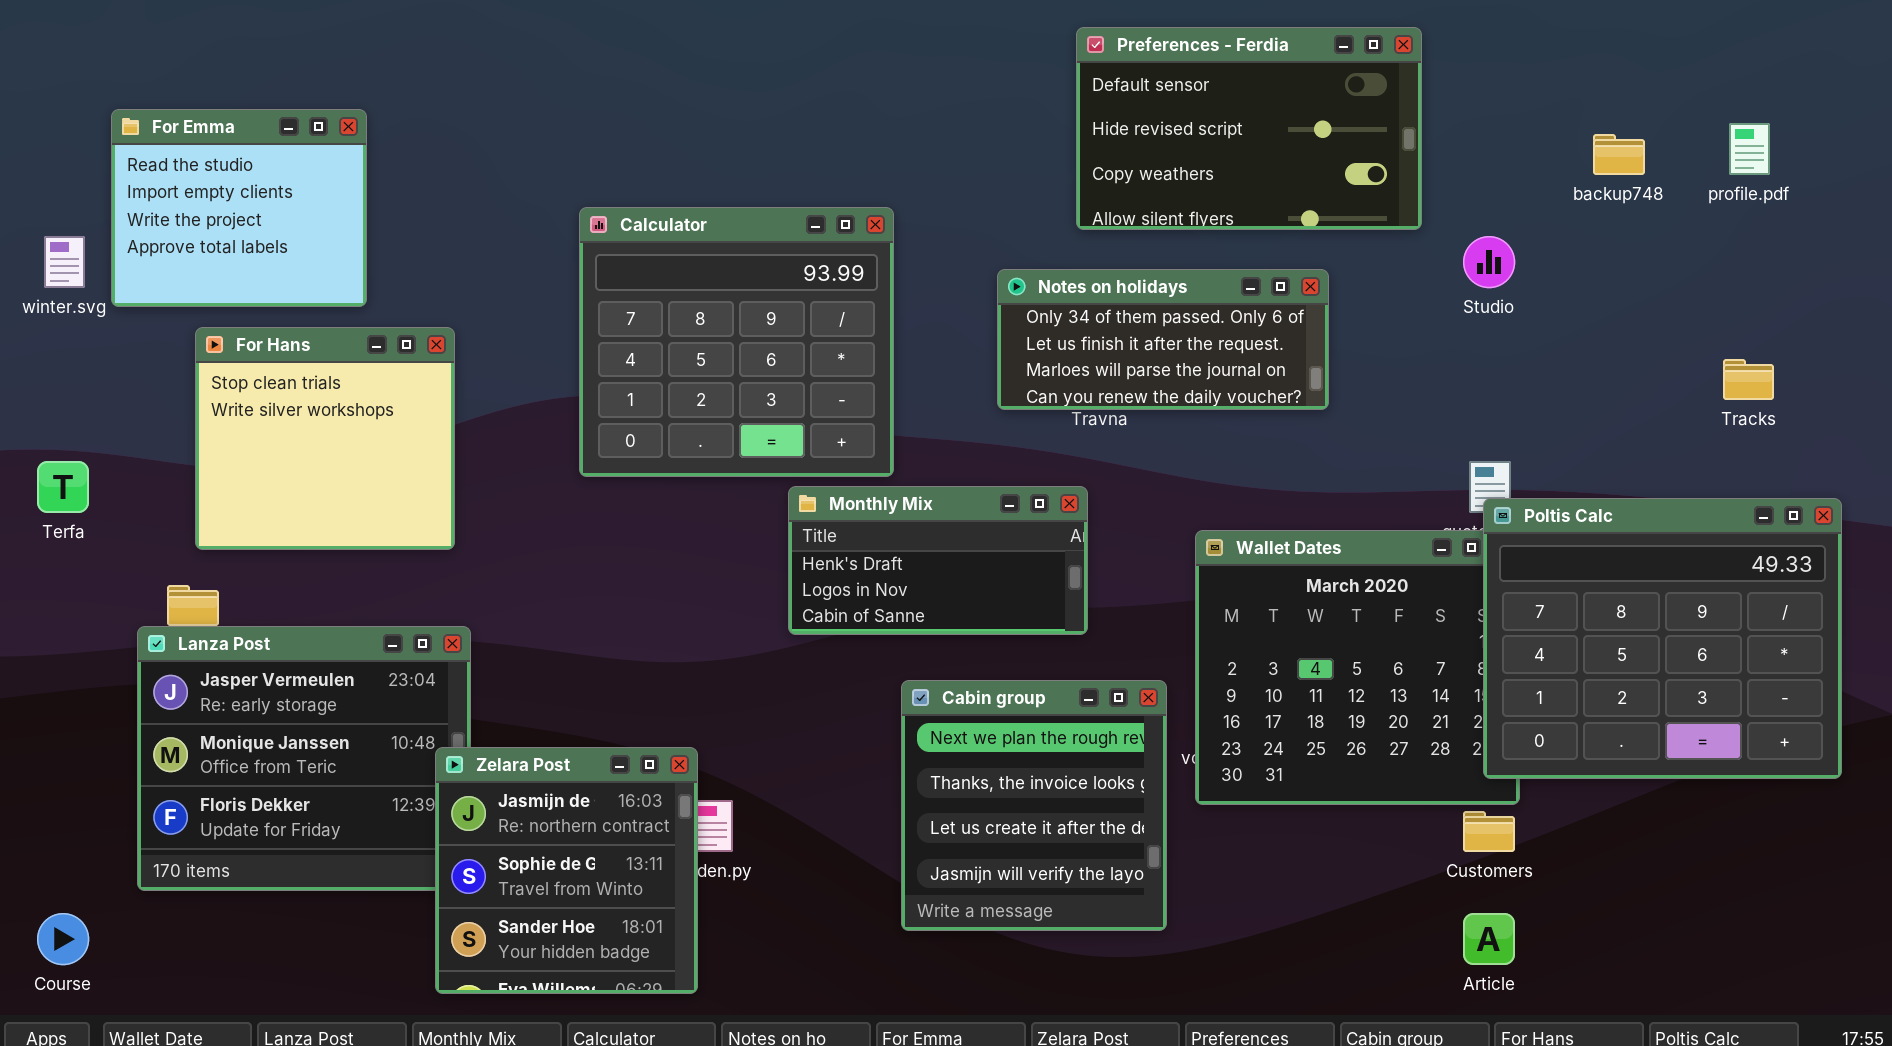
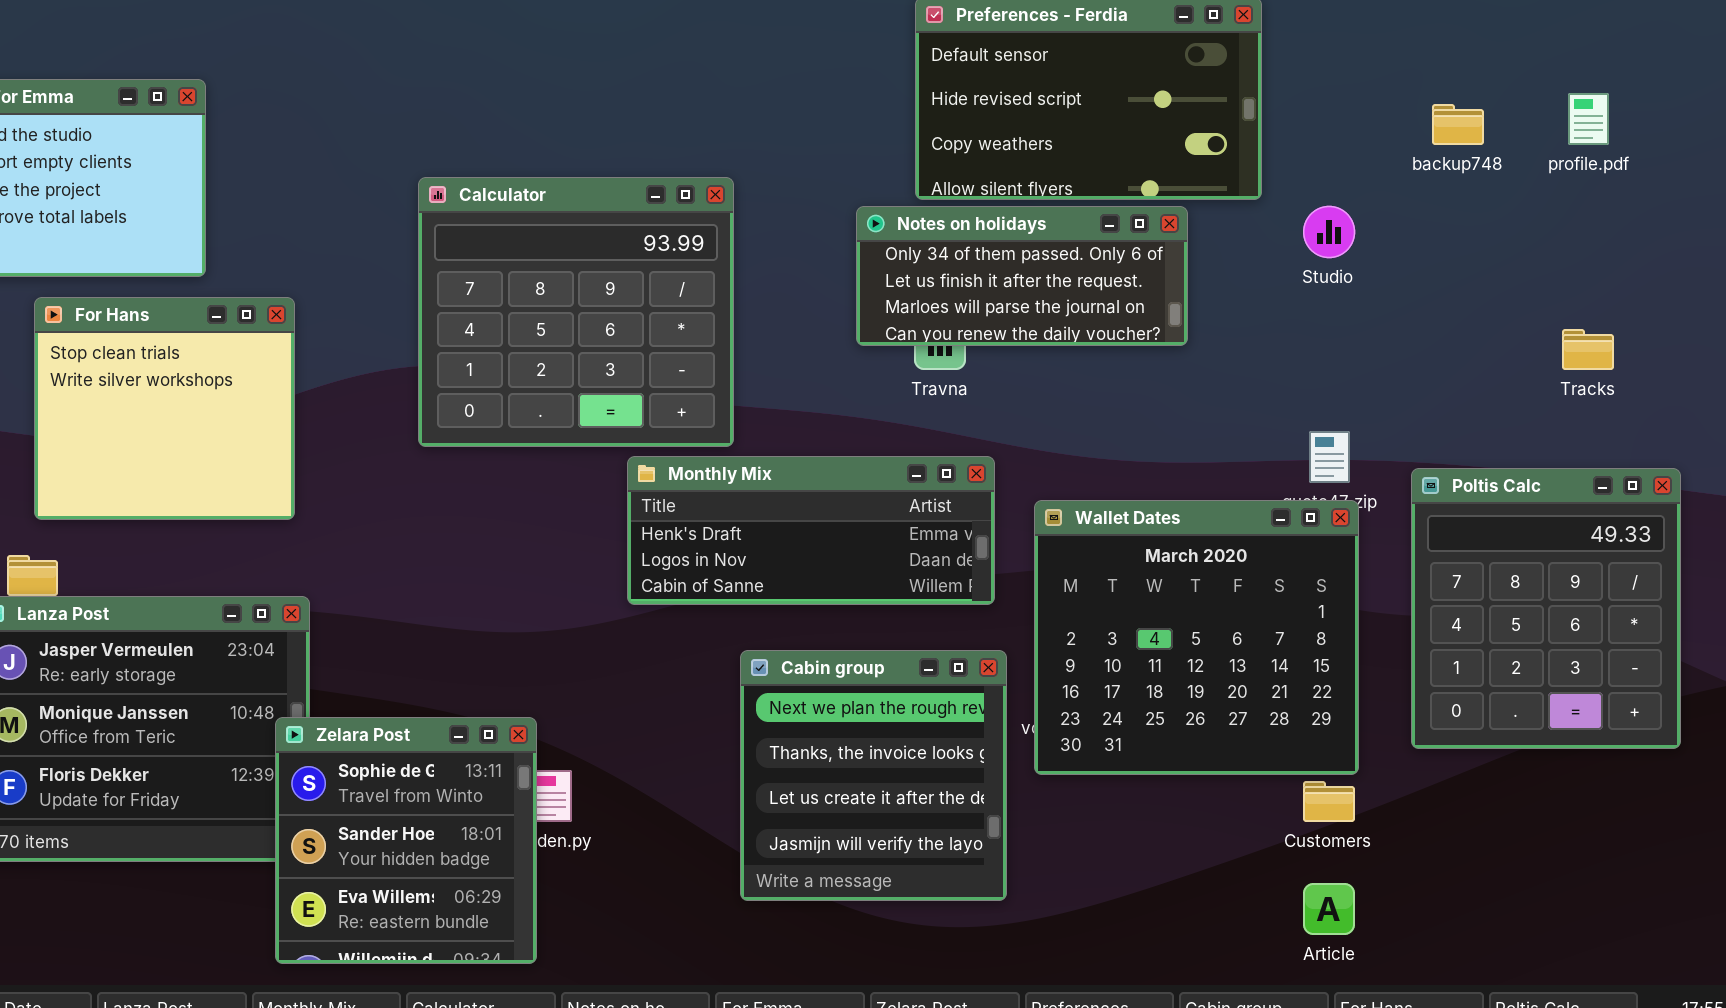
Notes on holidays: [997,269,1329,410] -> [856,206,1188,346], moved
Monthly Mix: [788,486,1088,635] -> [627,456,995,605], resized
Poltis Calc: [1483,498,1842,779] -> [1411,468,1681,749], resized
Zelara Post: [435,747,698,994] -> [275,717,537,964], scrolled down 1 row

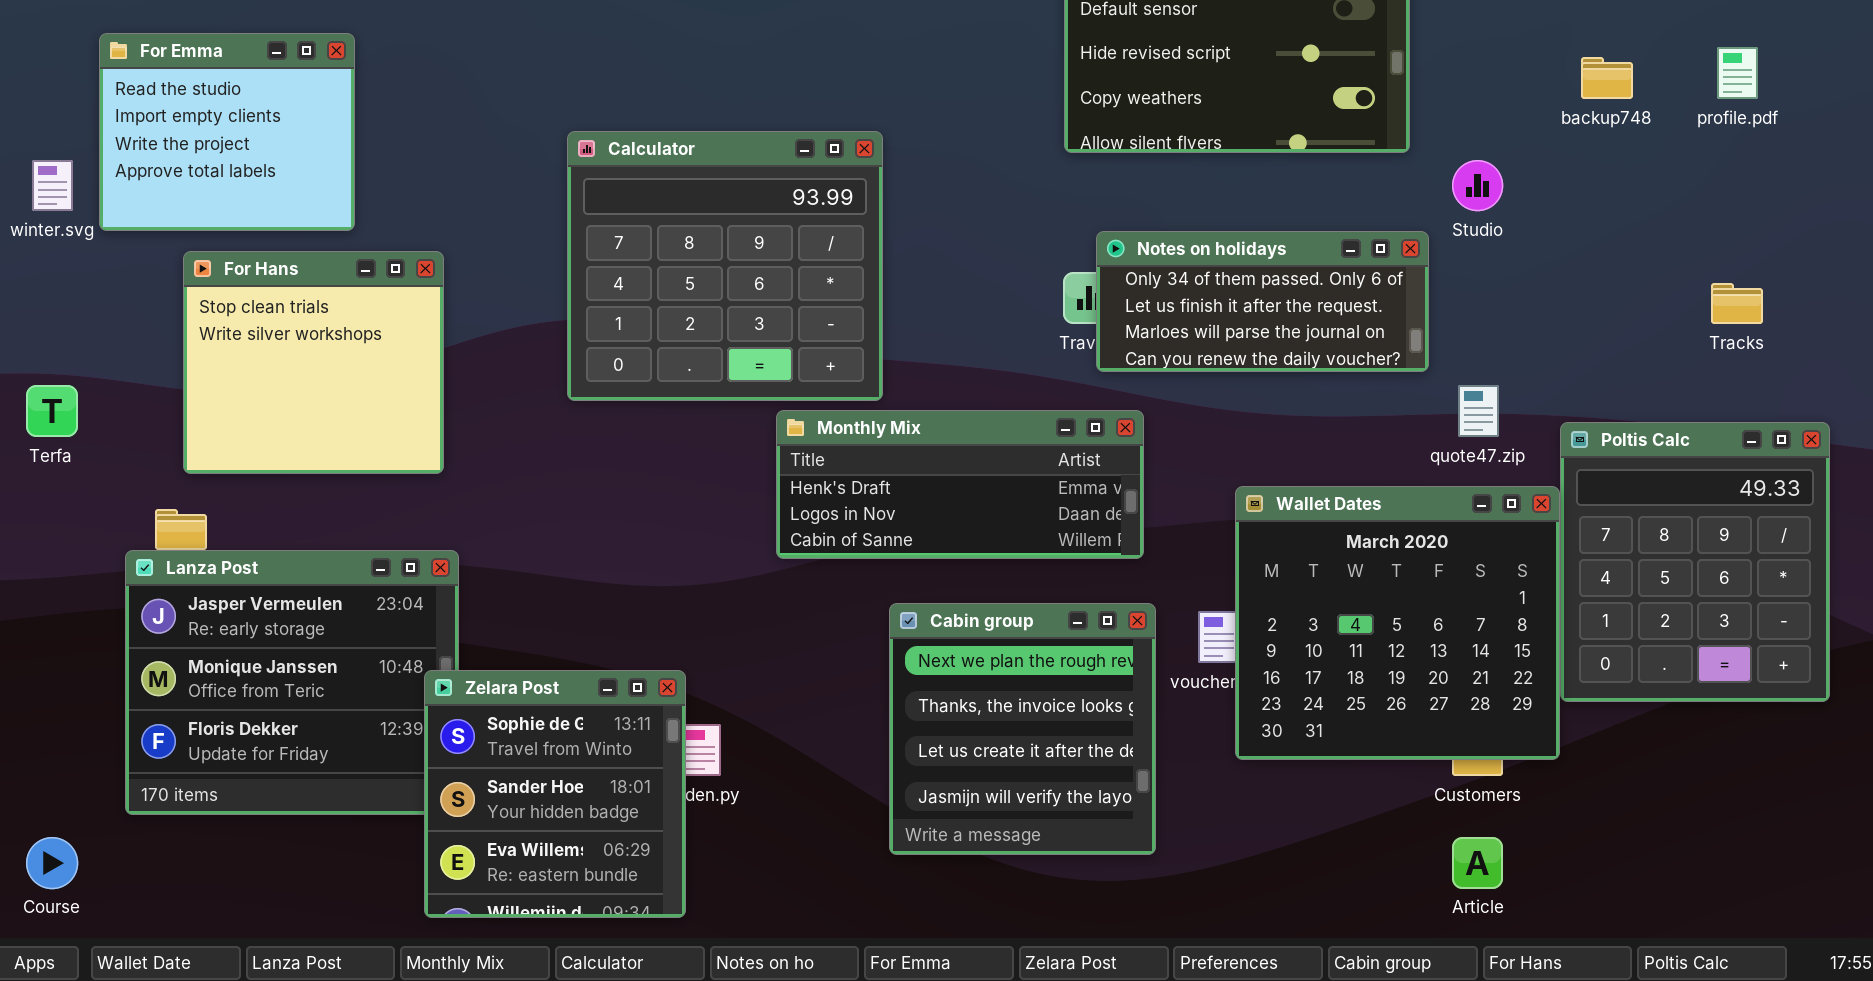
Notes on holidays: [856,206,1188,346] -> [1096,231,1429,372], moved
Wallet Dates: [1034,500,1359,775] -> [1235,486,1560,760], moved

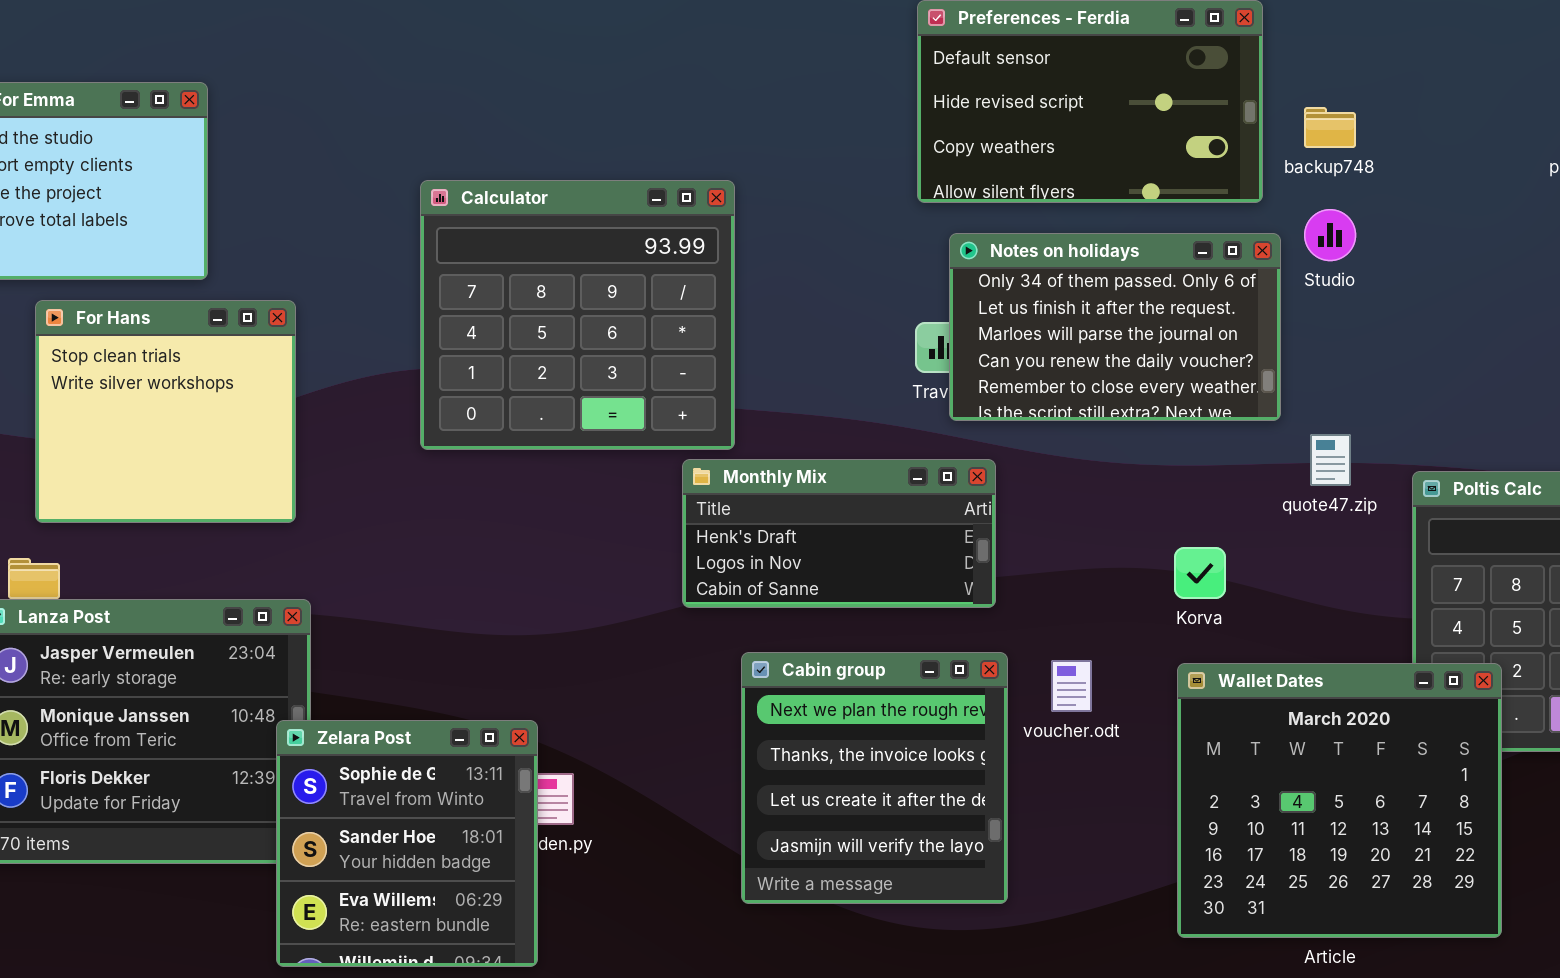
backup748: [1581,57,1633,99] -> [1304,107,1356,148], moved
Notes on holidays: [1096,231,1429,372] -> [949,233,1281,421], resized
Monthly Mix: [776,410,1144,559] -> [682,459,996,608], resized
Wallet Dates: [1235,486,1560,760] -> [1177,663,1502,938], moved

